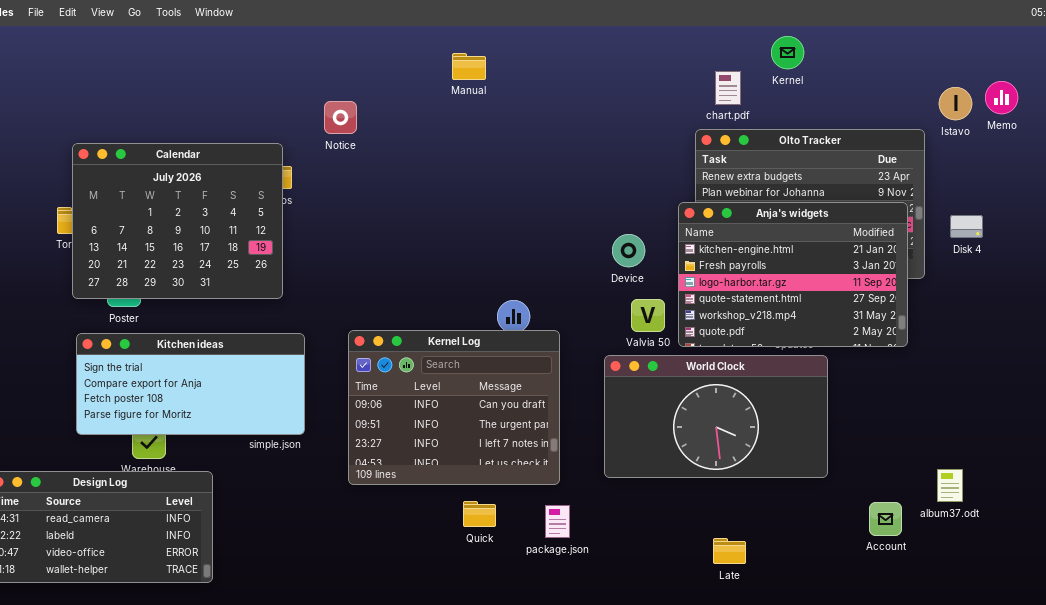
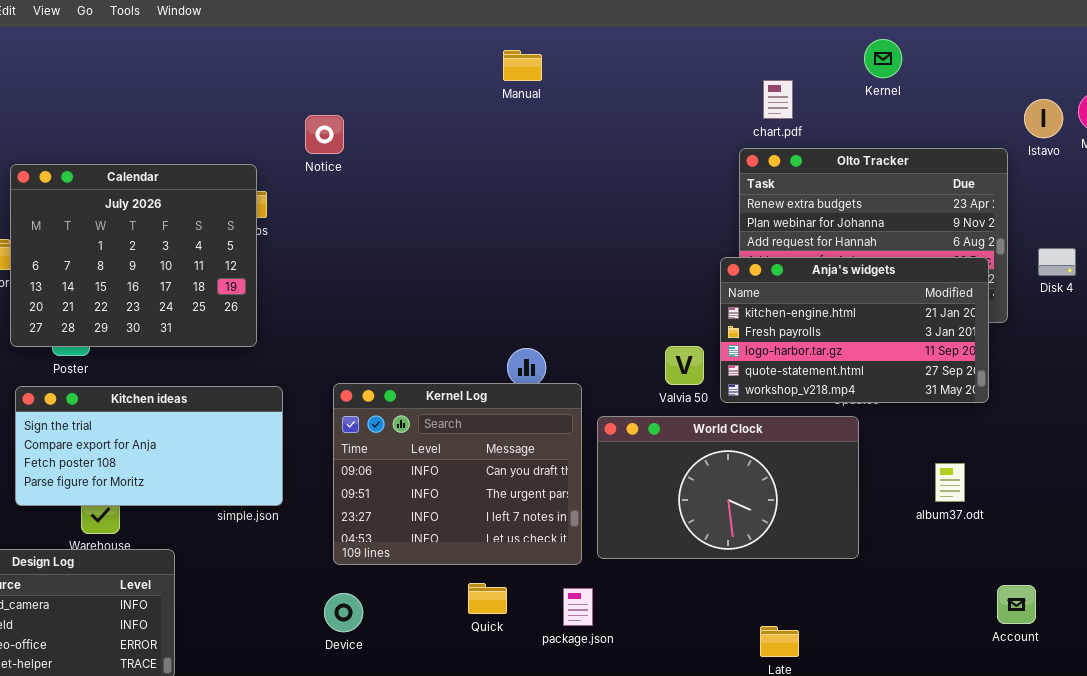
Kernel: [771,36,804,69] -> [864,39,902,78], moved
Manual: [452,53,486,80] -> [503,50,542,81], moved
Anja's widgets: [678,202,908,347] -> [720,257,989,403], resized
Device: [612,234,645,267] -> [324,593,363,632], moved
World Clock: [604,355,828,478] -> [597,416,859,559], moved
album37.odt: [937,469,963,502] -> [935,463,965,502], moved
Account: [869,502,902,536] -> [997,585,1036,624], moved

